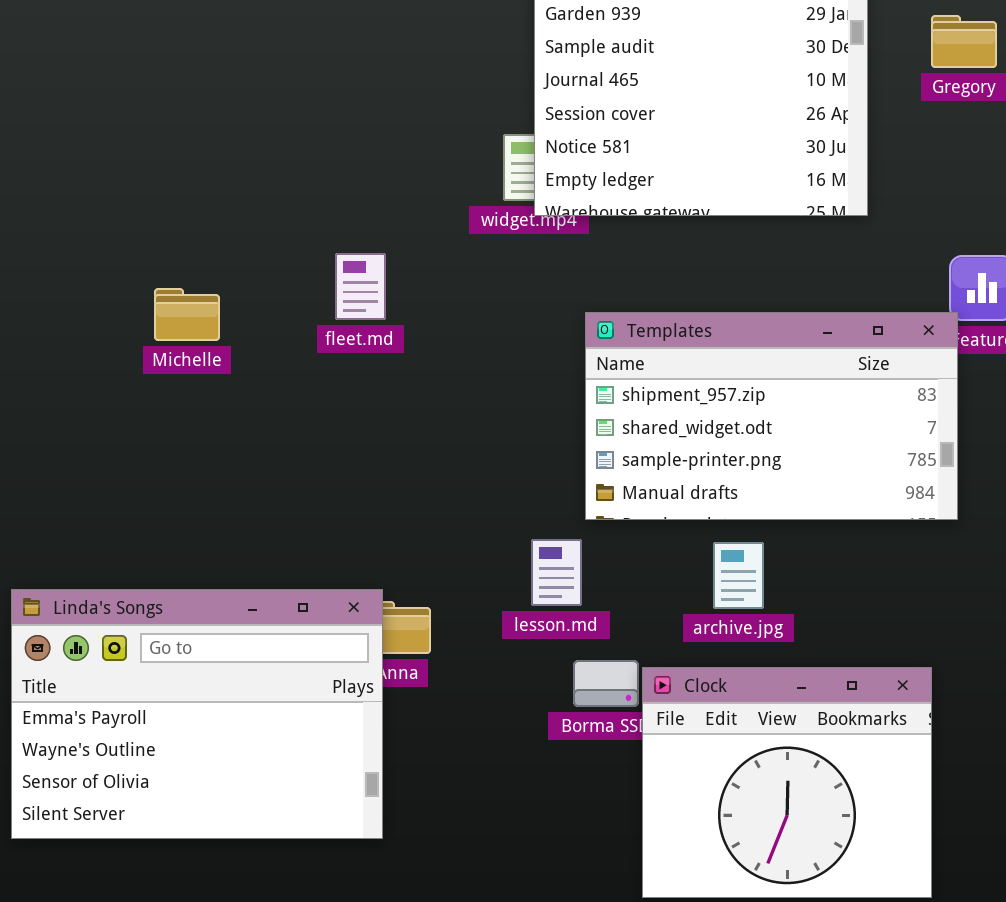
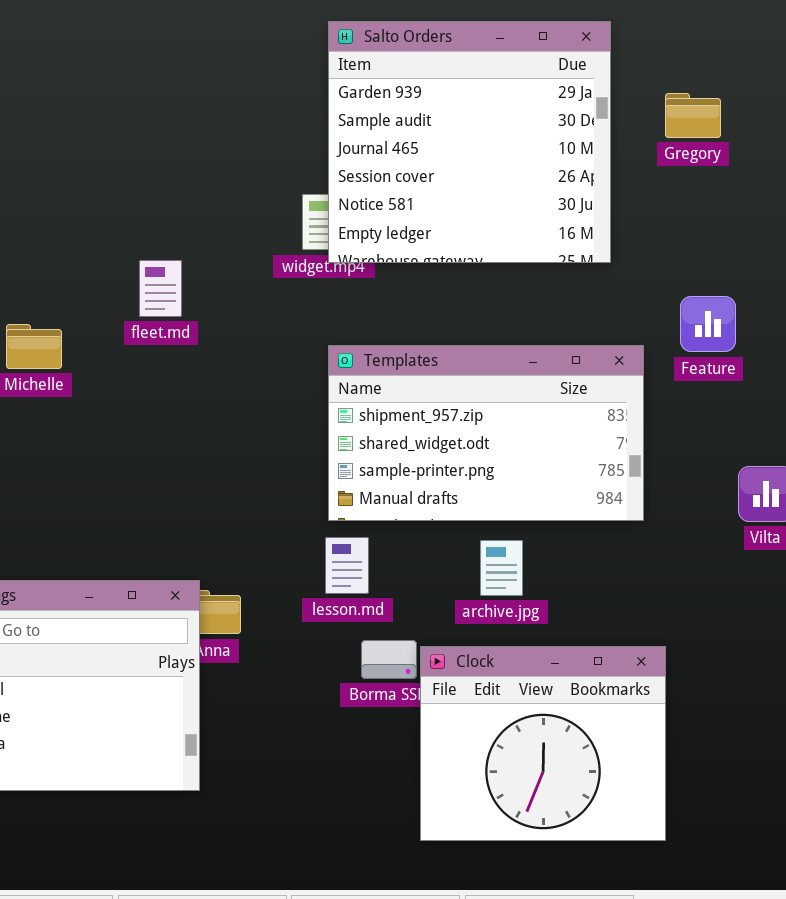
fleet.md: [335,253,386,320] -> [139,260,182,317], moved
Templates: [585,312,958,520] -> [328,345,644,521], moved

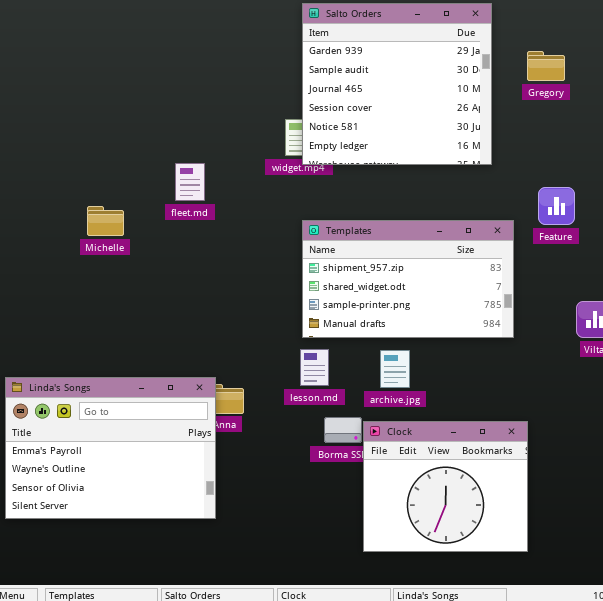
archive.jpg: [480,540,523,596] -> [380,350,410,388], moved

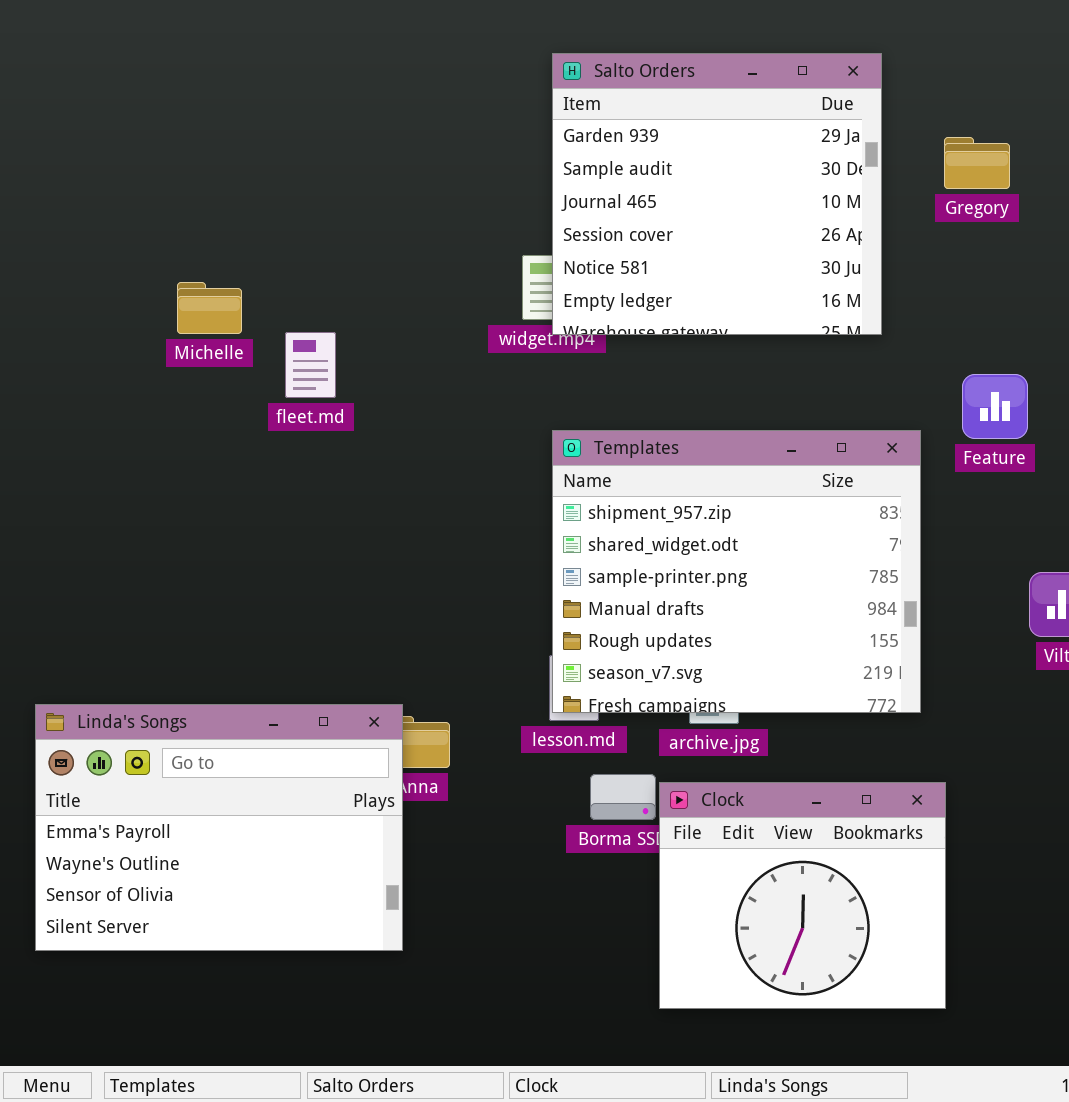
fleet.md: [175,163,205,201] -> [285,332,336,398], moved
Michelle: [87,206,124,236] -> [177,282,242,334], moved
Templates: [302,220,514,338] -> [552,430,921,713], resized

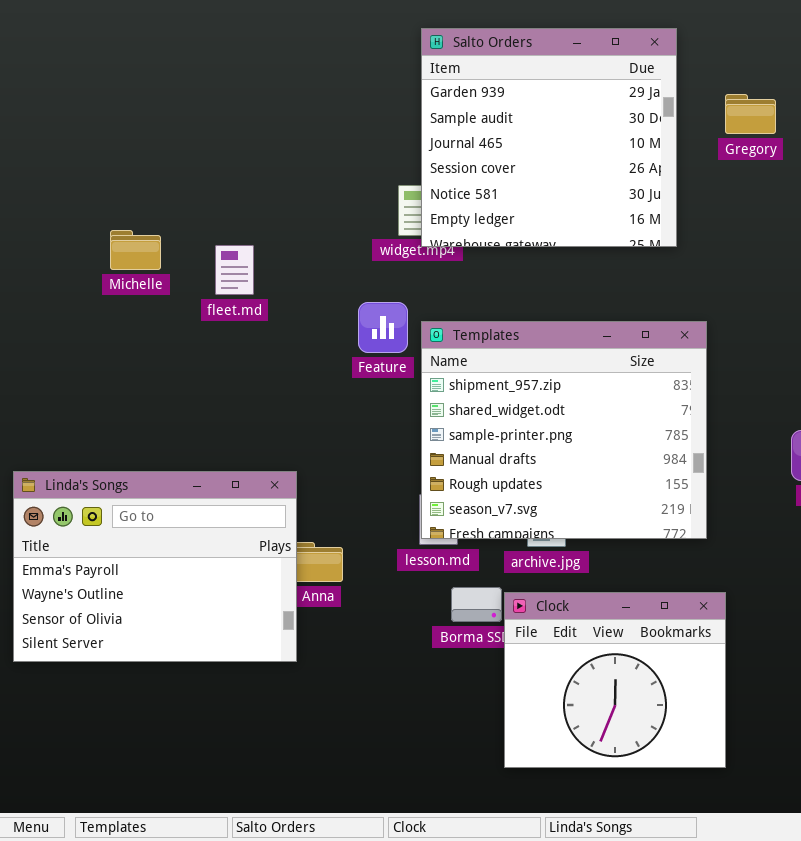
Michelle: [177,282,242,334] -> [110,230,161,270], moved
Feature: [962,374,1028,439] -> [358,302,408,353], moved
Linda's Songs: [35,704,403,951] -> [13,471,297,662], moved

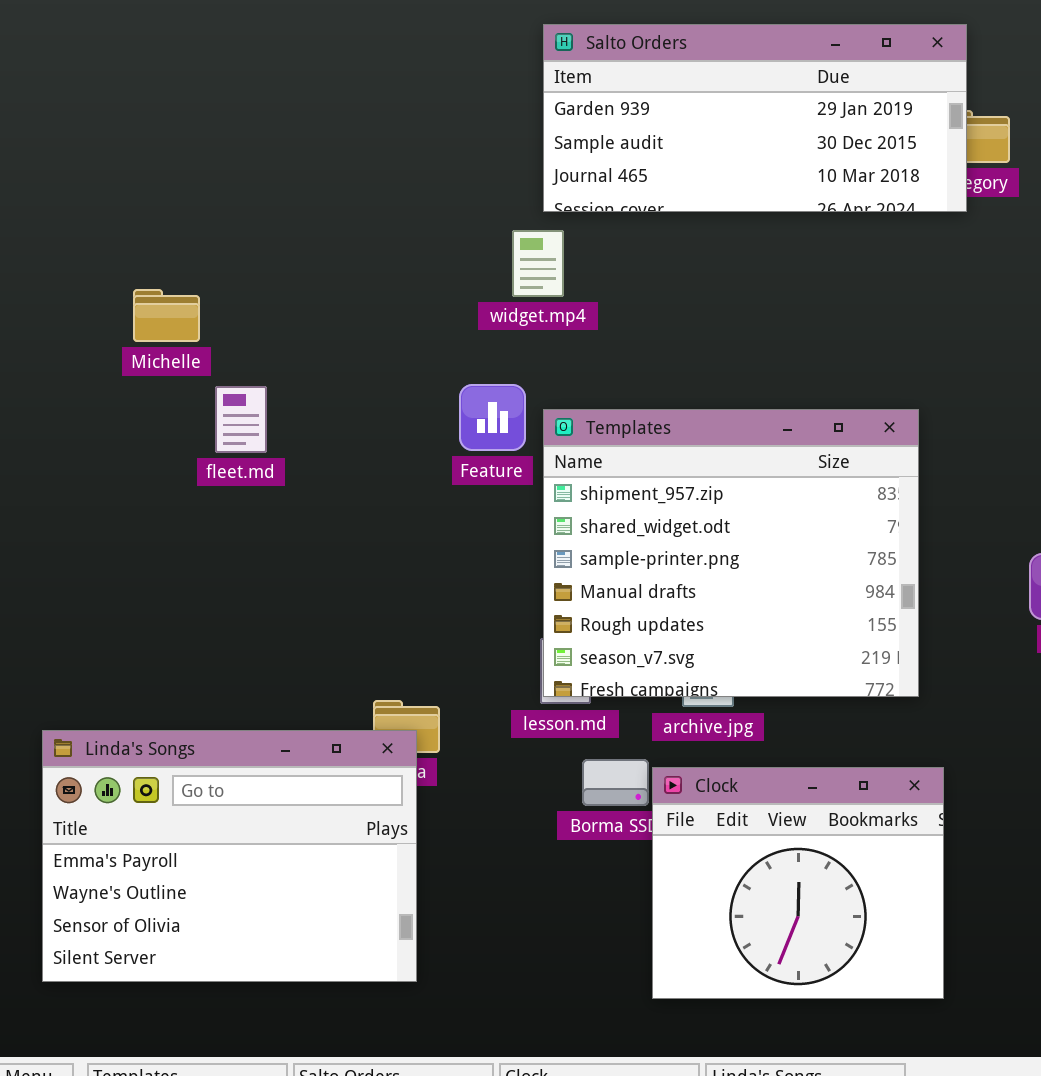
Salto Orders: [421,28,677,247] -> [543,24,967,212], resized
fleet.md: [215,245,254,295] -> [215,386,267,453], moved
Linda's Songs: [13,471,297,662] -> [42,730,417,982], moved

